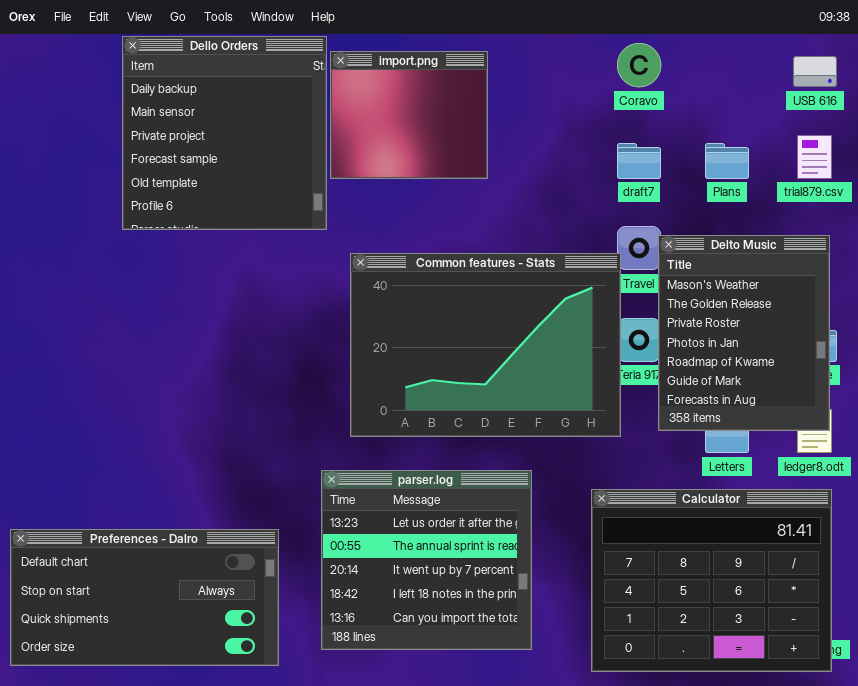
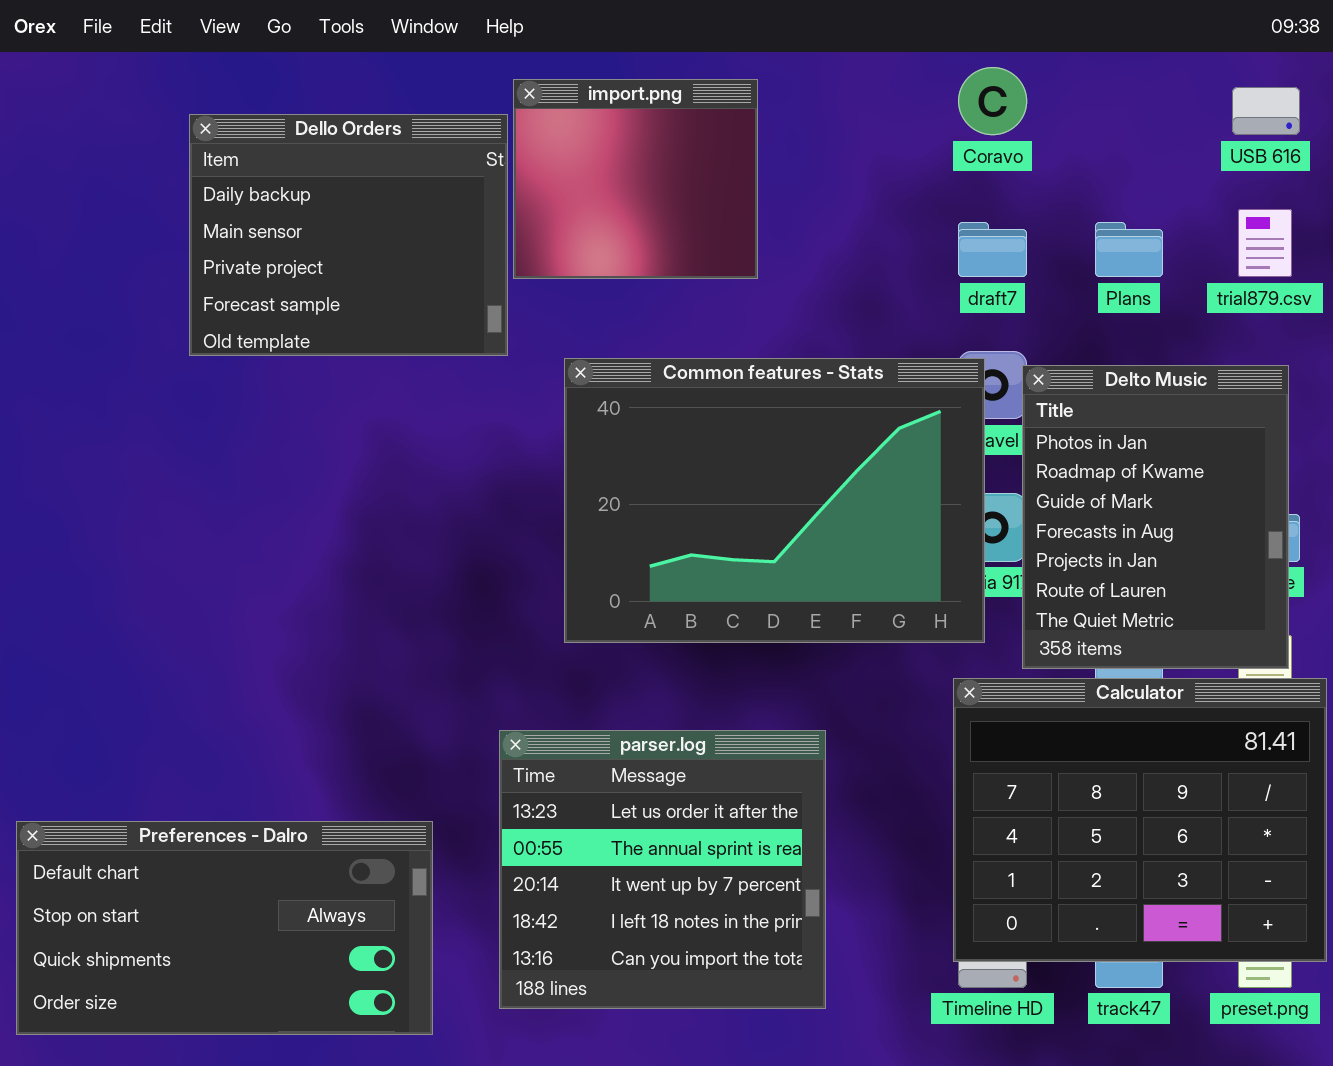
Dello Orders: [122,36,327,230] -> [189,114,508,356], resized
Delto Music: [658,235,830,431] -> [1022,365,1289,669], scrolled down 3 rows
Common features - Stats: [350,253,621,437] -> [564,358,985,643], moved
Calculator: [591,489,832,672] -> [953,678,1327,962], moved

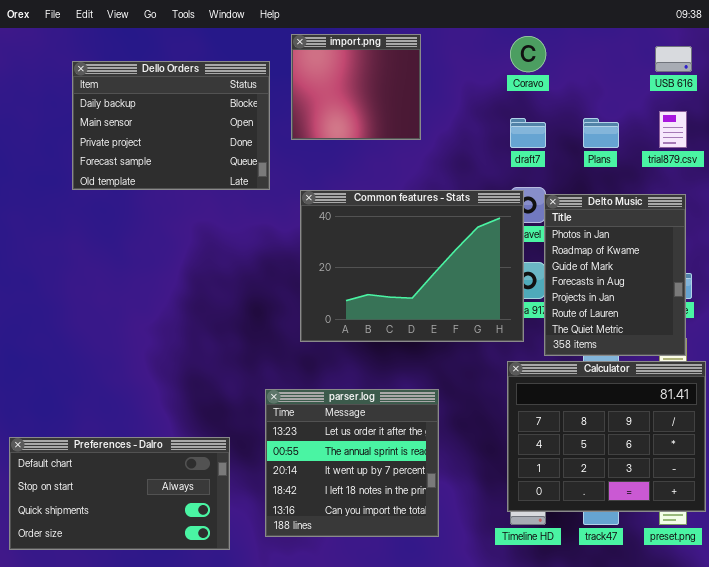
import.png: [513,79,758,279] -> [291,34,421,140], moved
Dello Orders: [189,114,508,356] -> [72,61,270,190], resized

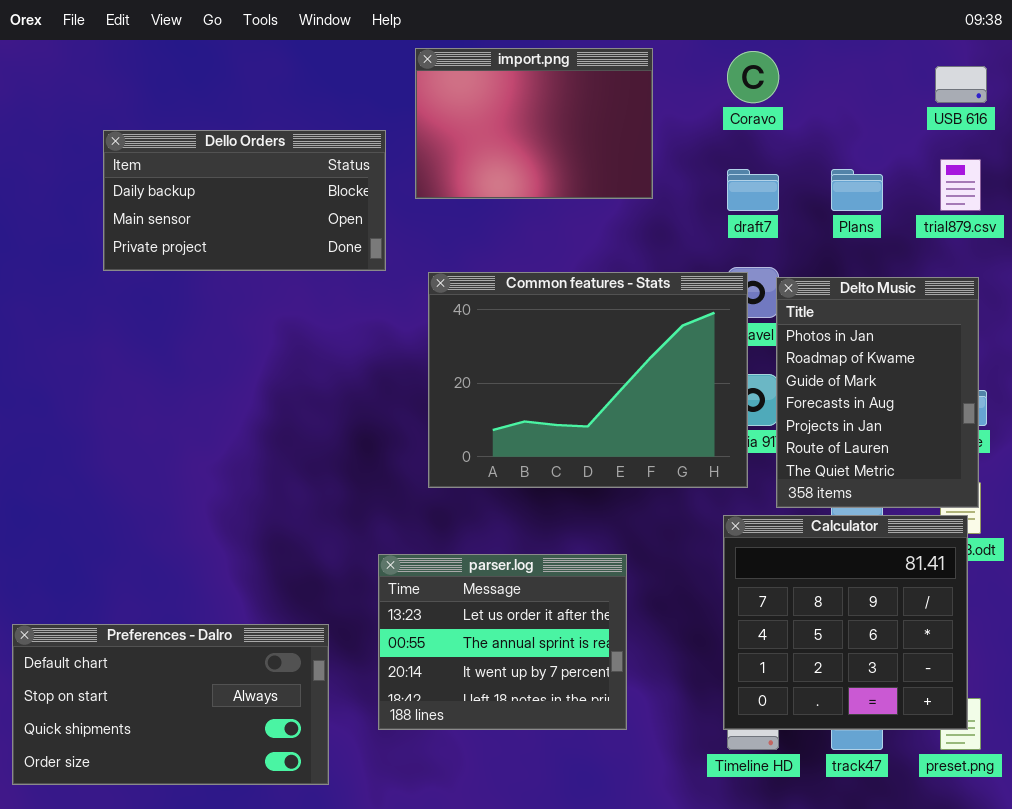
import.png: [291,34,421,140] -> [415,48,653,199], resized
Dello Orders: [72,61,270,190] -> [103,130,386,271], resized
Calculator: [507,361,706,512] -> [723,515,968,730], resized
parser.log: [265,389,439,537] -> [378,554,627,730], resized

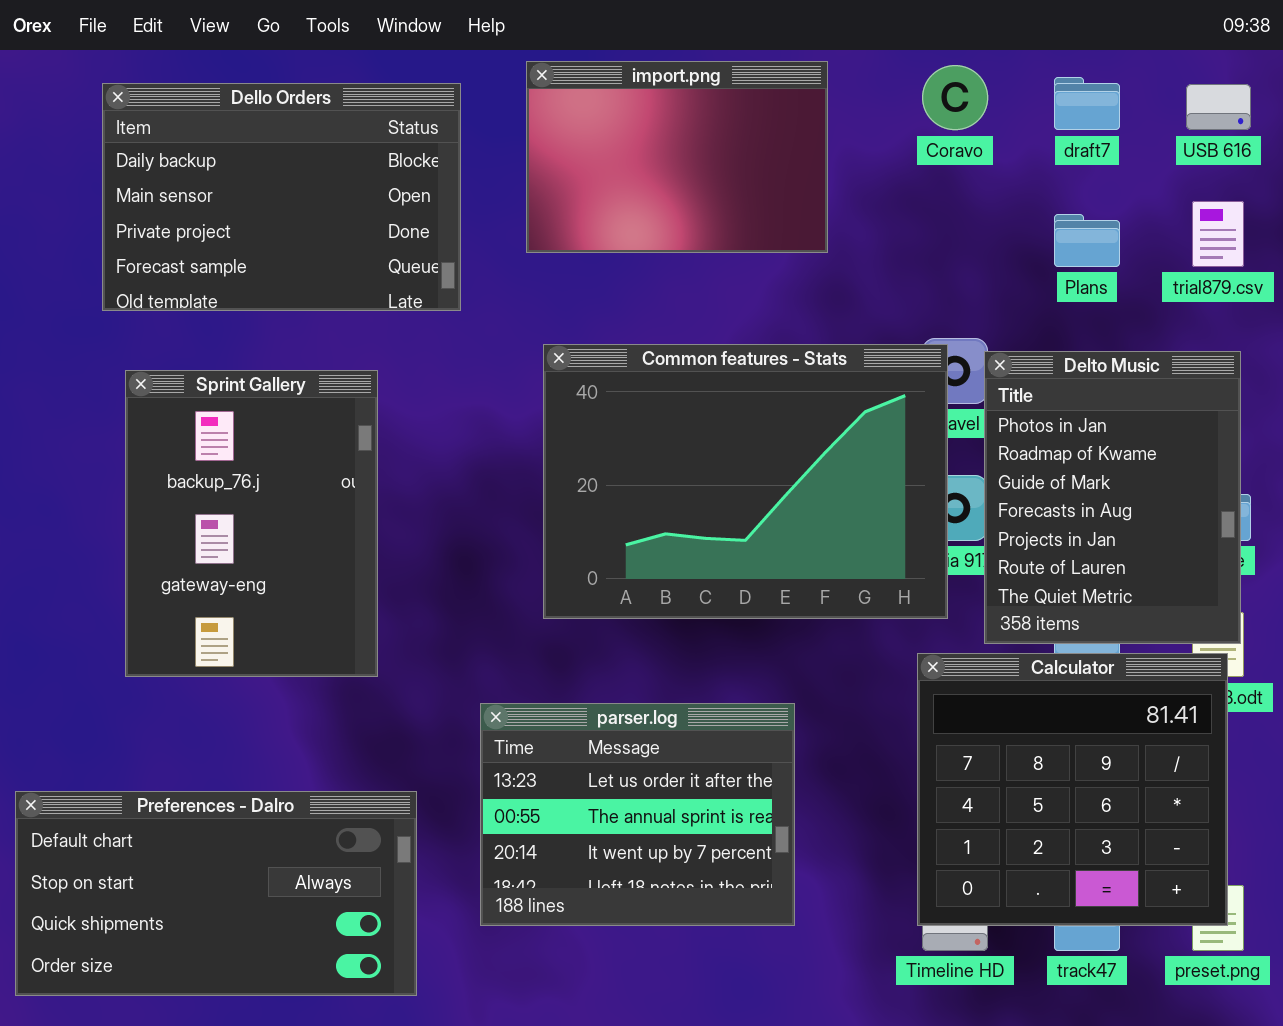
Dello Orders: [103,130,386,271] -> [102,83,461,311], moved, resized
draft7: [727,169,779,211] -> [1054,77,1120,130], moved
Sprint Gallery: none -> [125,370,378,677], opened

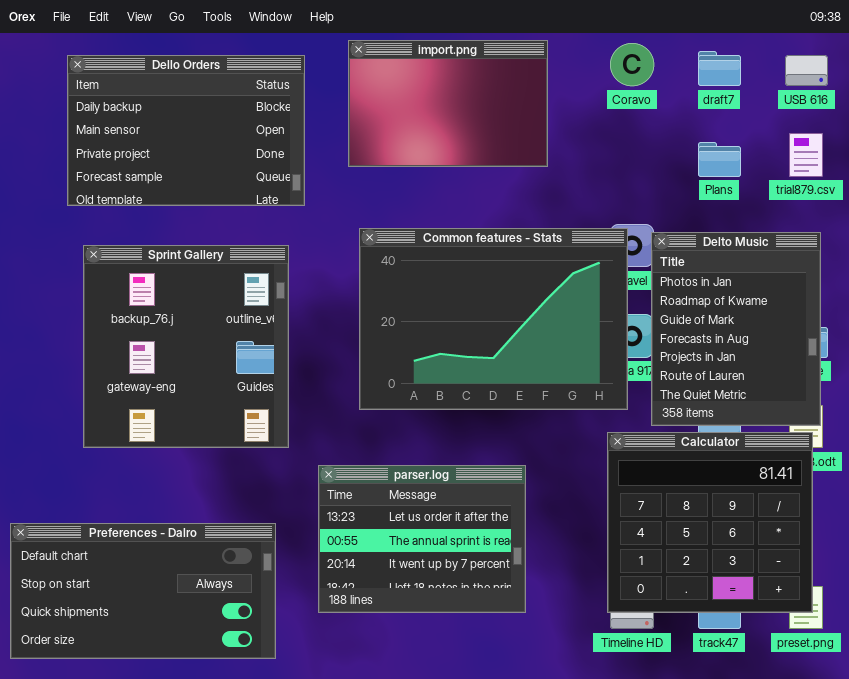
Sprint Gallery: [125,370,378,677] -> [83,245,289,448], resized

